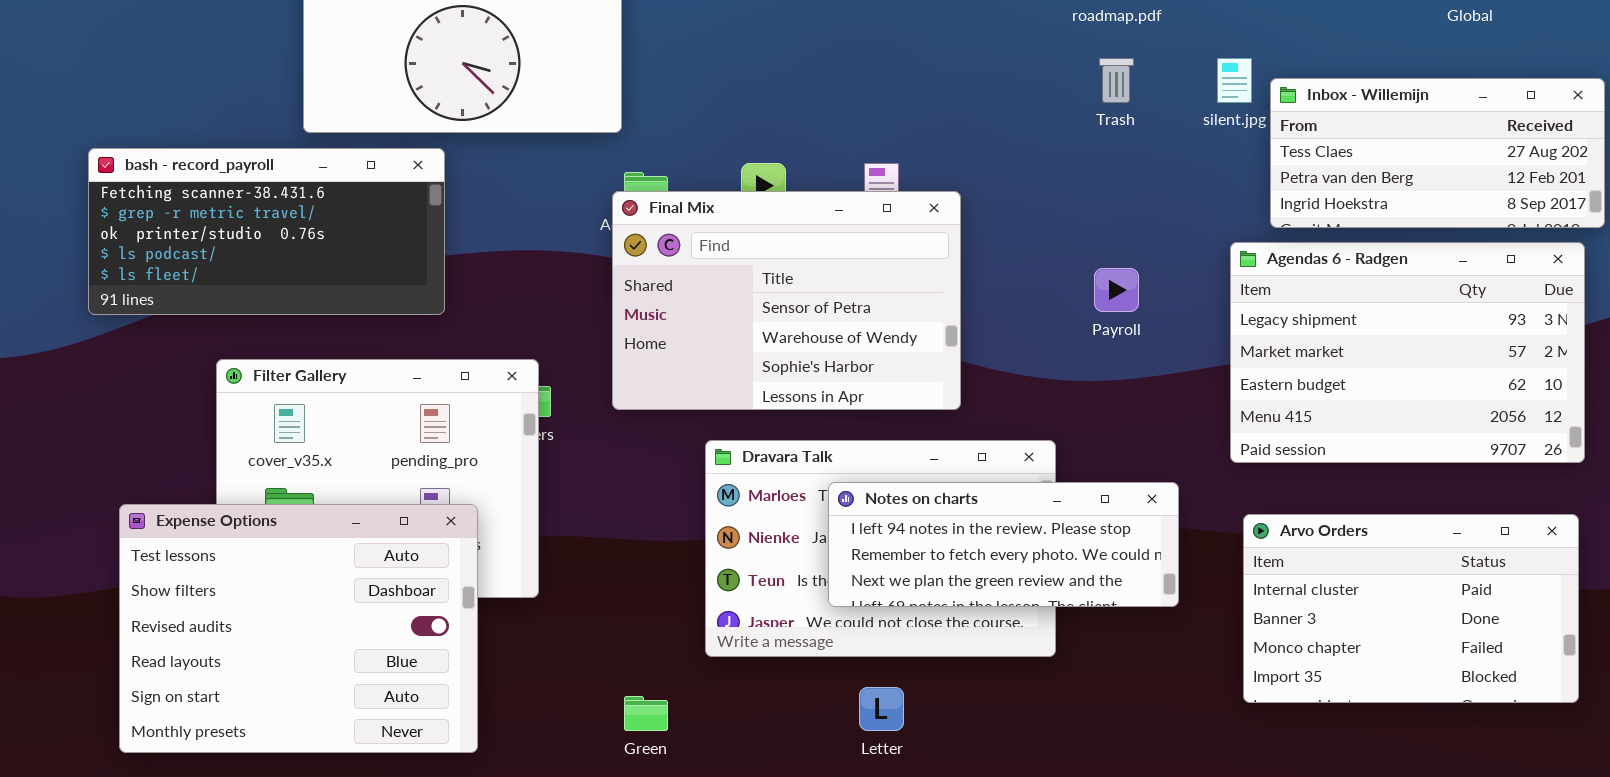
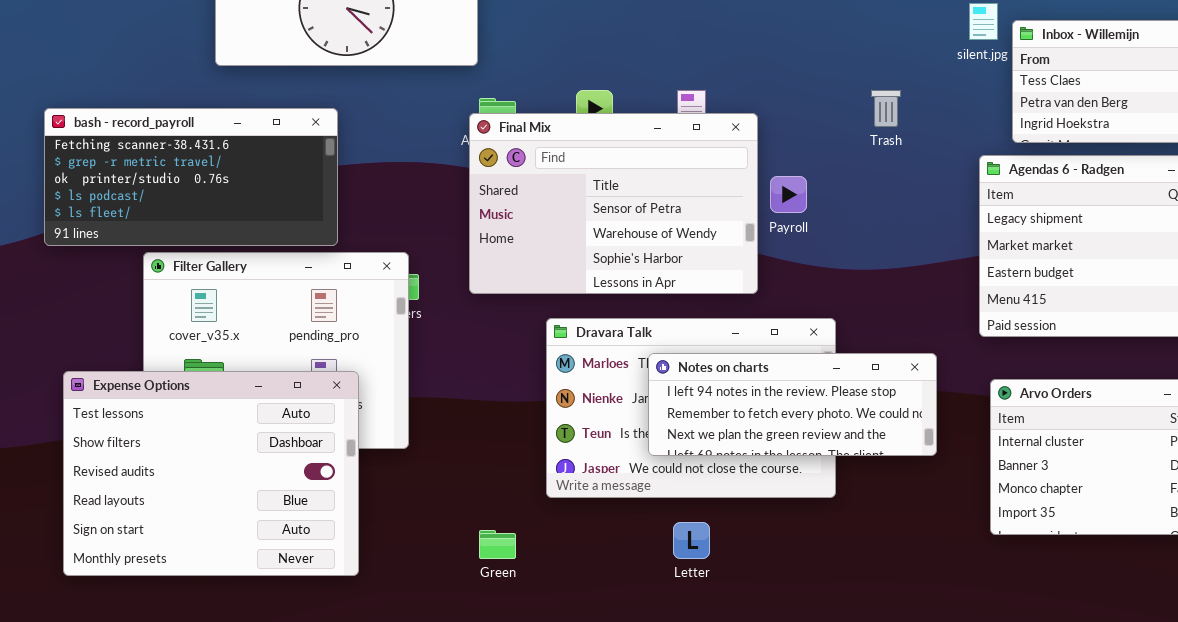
Trash: [1099,58,1134,103] -> [871,90,901,127], moved
bash - record_payroll: [88,148,445,315] -> [44,108,338,246], moved
Payroll: [1094,268,1139,312] -> [770,176,807,213], moved

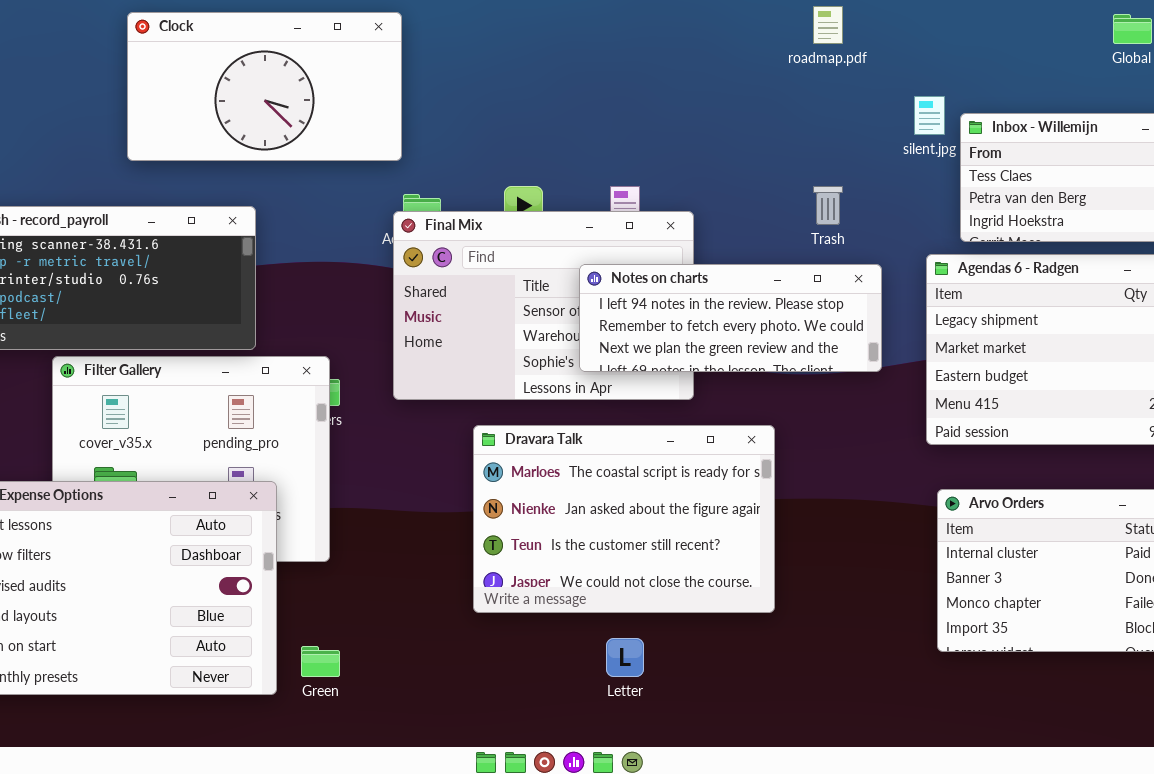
Notes on charts: [648,353,937,456] -> [579,264,882,372], moved
Green: [479,530,516,559] -> [301,646,340,677], moved

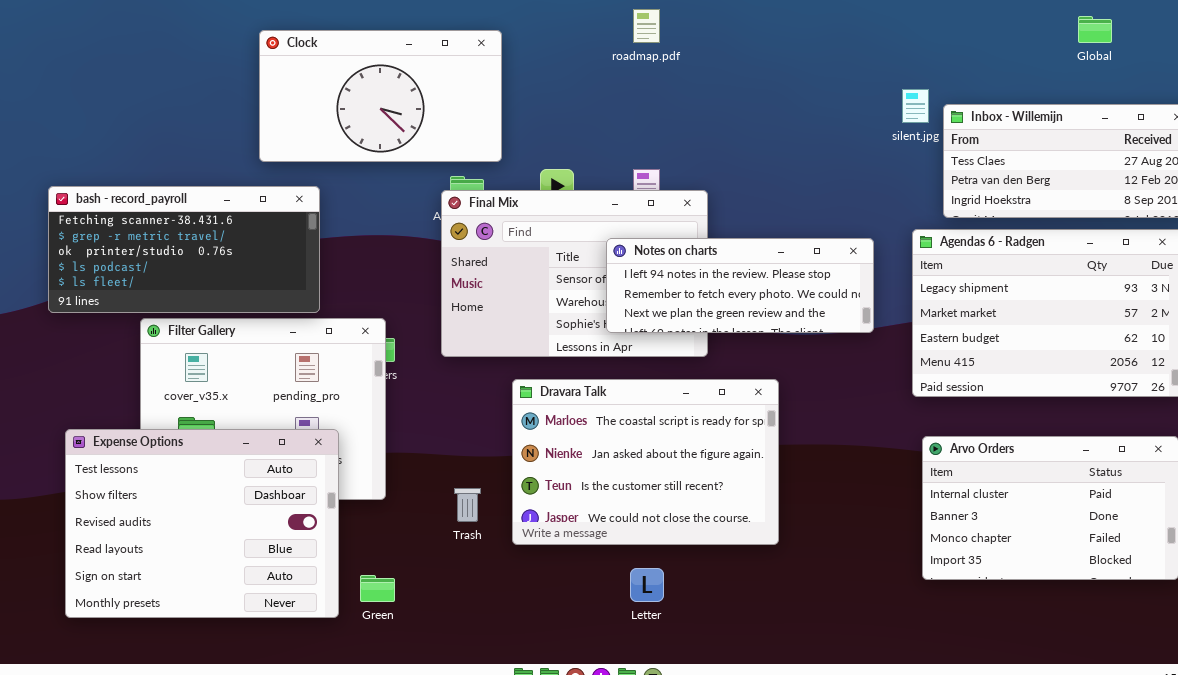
roadmap.pdf: [813,6,843,44] -> [633,9,660,43], moved
Clock: [127,12,402,161] -> [259,30,502,162], moved
Trash: [813,186,843,225] -> [454,488,481,522], moved

